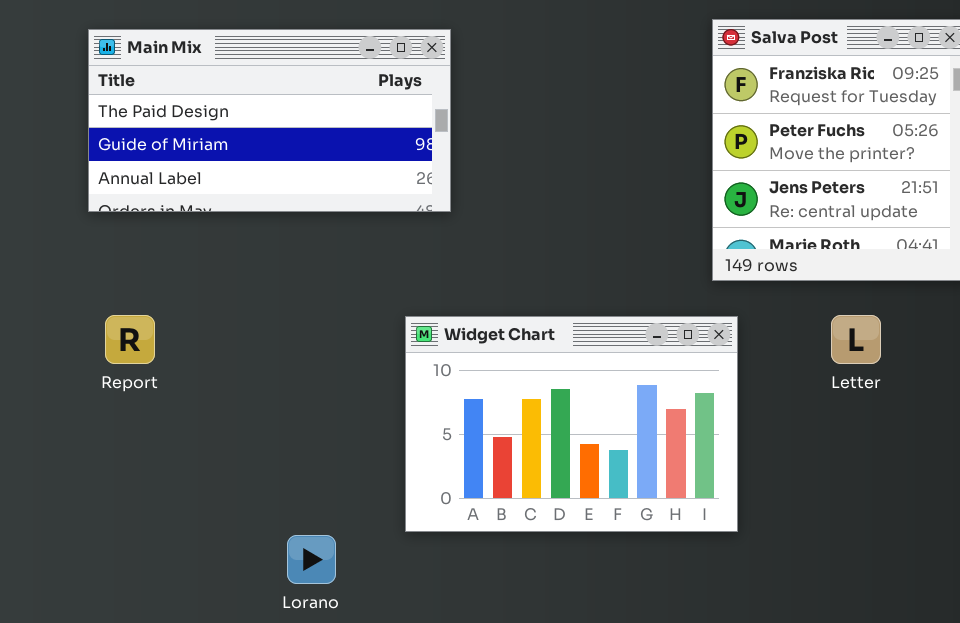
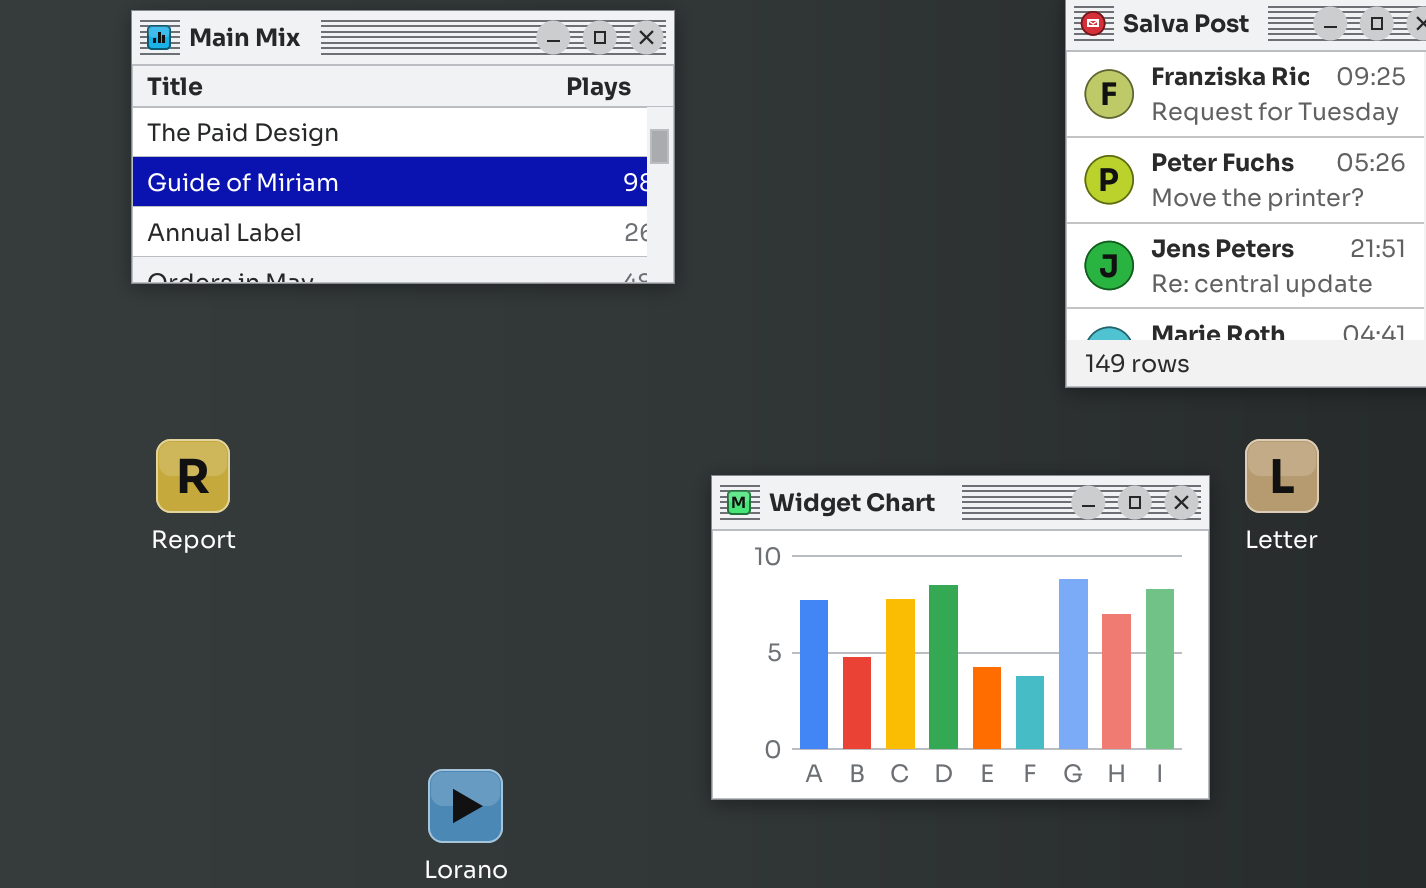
Widget Chart: [405,316,738,532] -> [711,475,1210,800], moved

